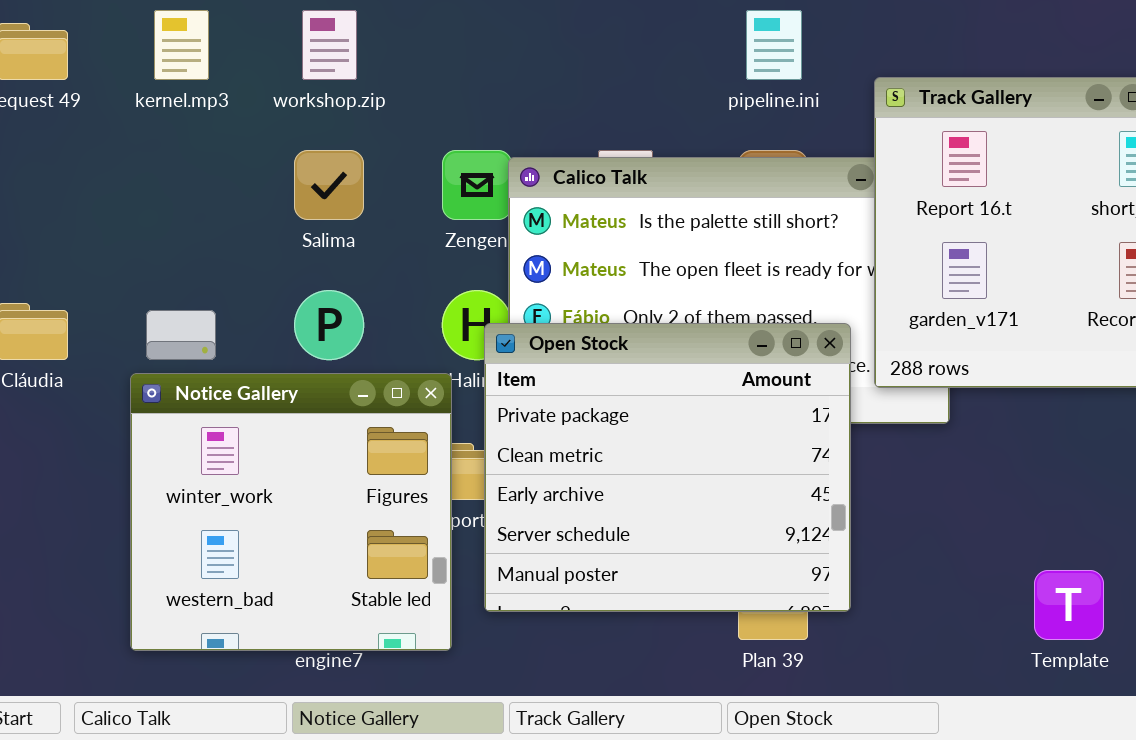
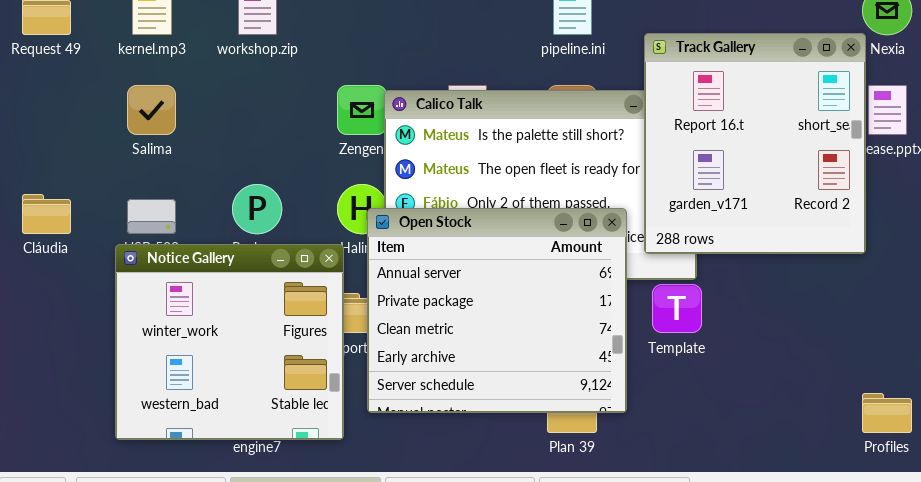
Salima: [294,150,364,220] -> [127,85,176,135], moved
Open Stock: [484,323,851,612] -> [367,208,627,413], scrolled up 1 row
Template: [1034,570,1104,640] -> [652,284,702,333], moved

